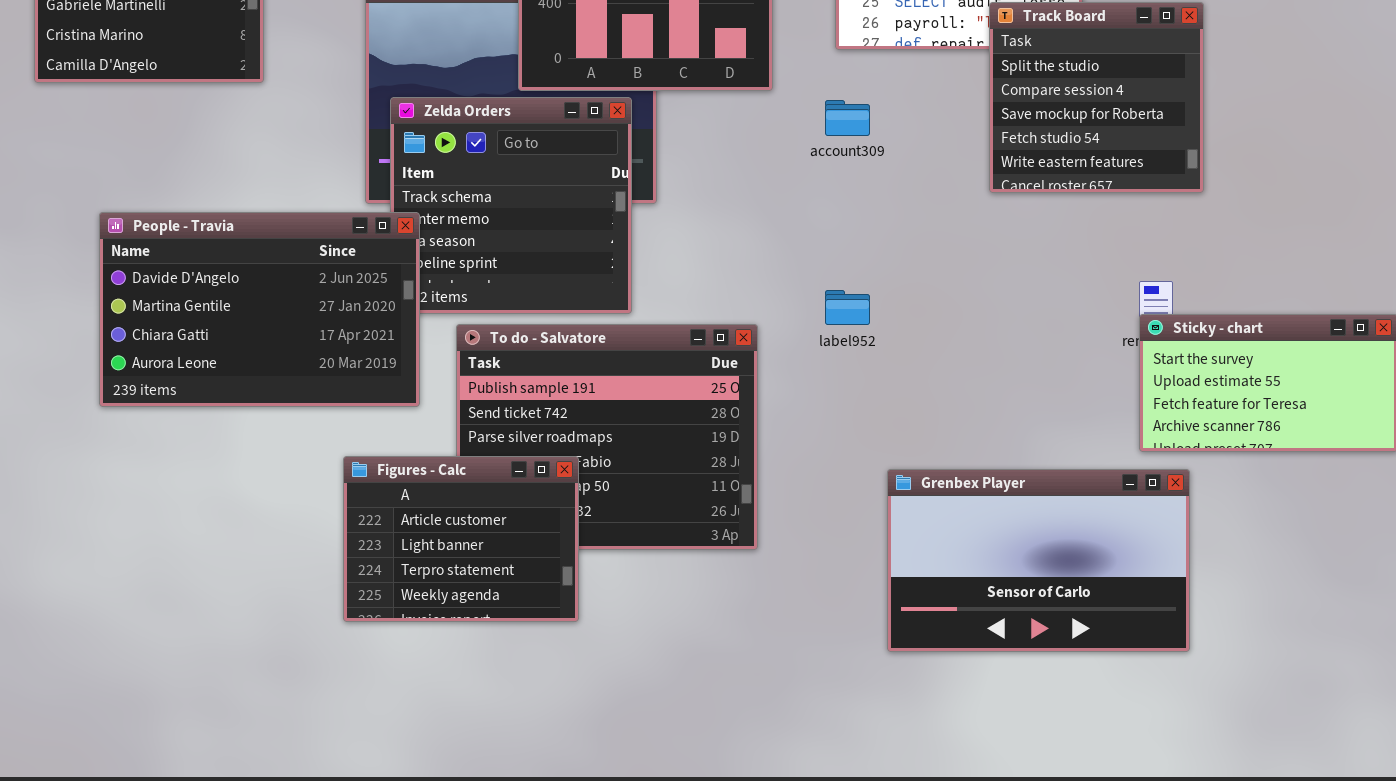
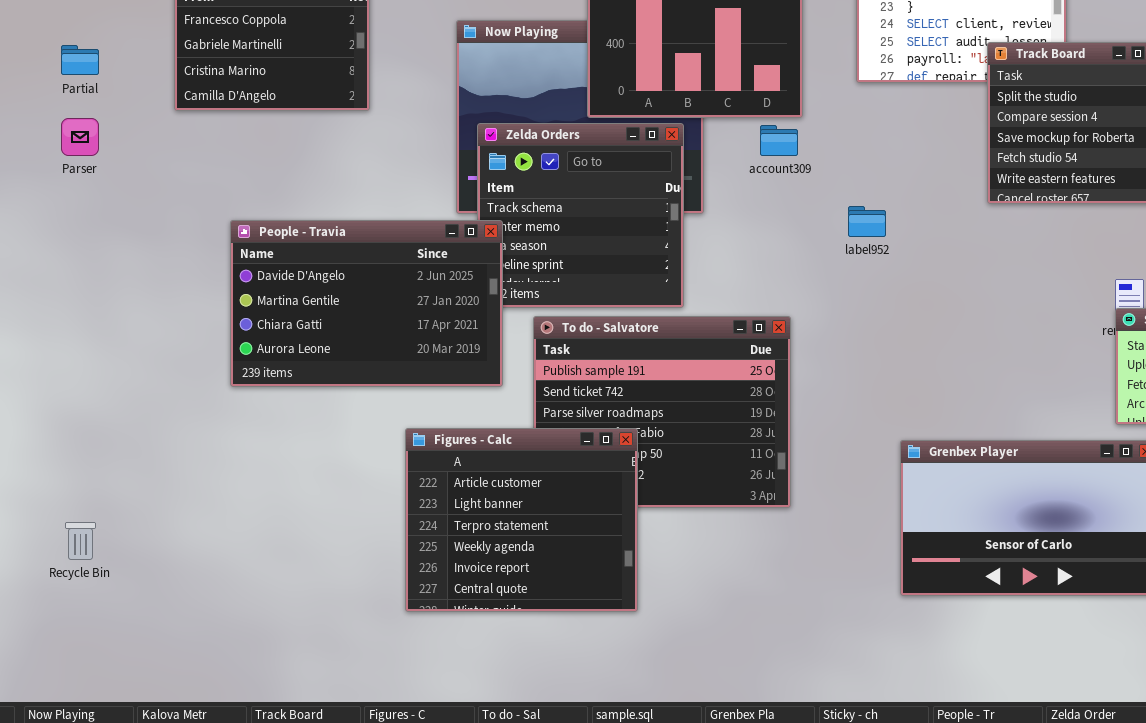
account309: [825,100,870,136] -> [760,125,798,156], moved
label952: [825,290,870,325] -> [848,206,886,237], moved
Figures - Calc: [343,456,579,622] -> [405,428,638,612], resized

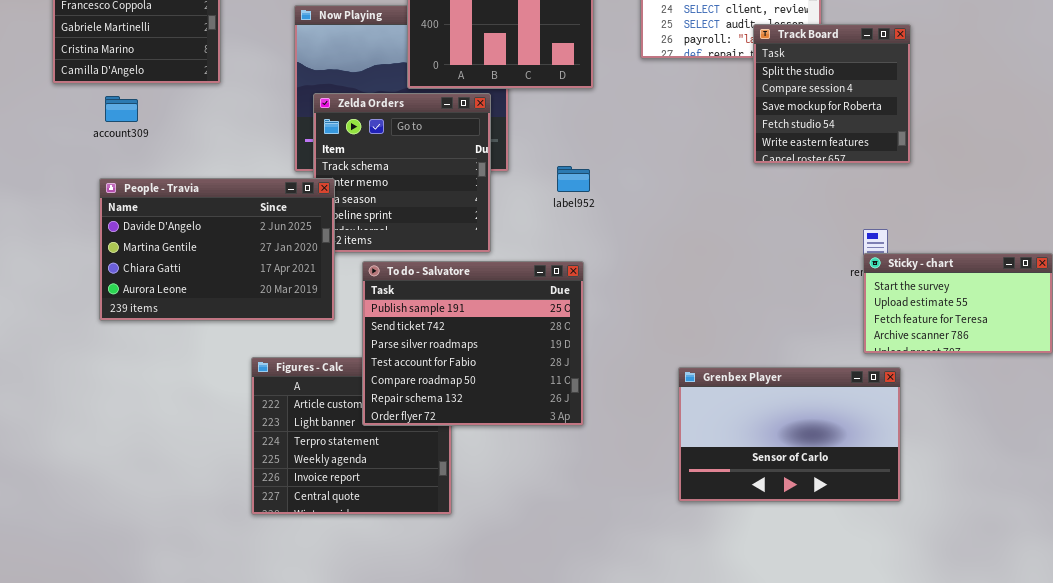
account309: [760,125,798,156] -> [105,96,138,122], moved
label952: [848,206,886,237] -> [557,166,590,192], moved
To do - Salvatore: [533,316,791,508] -> [362,261,584,426], raised

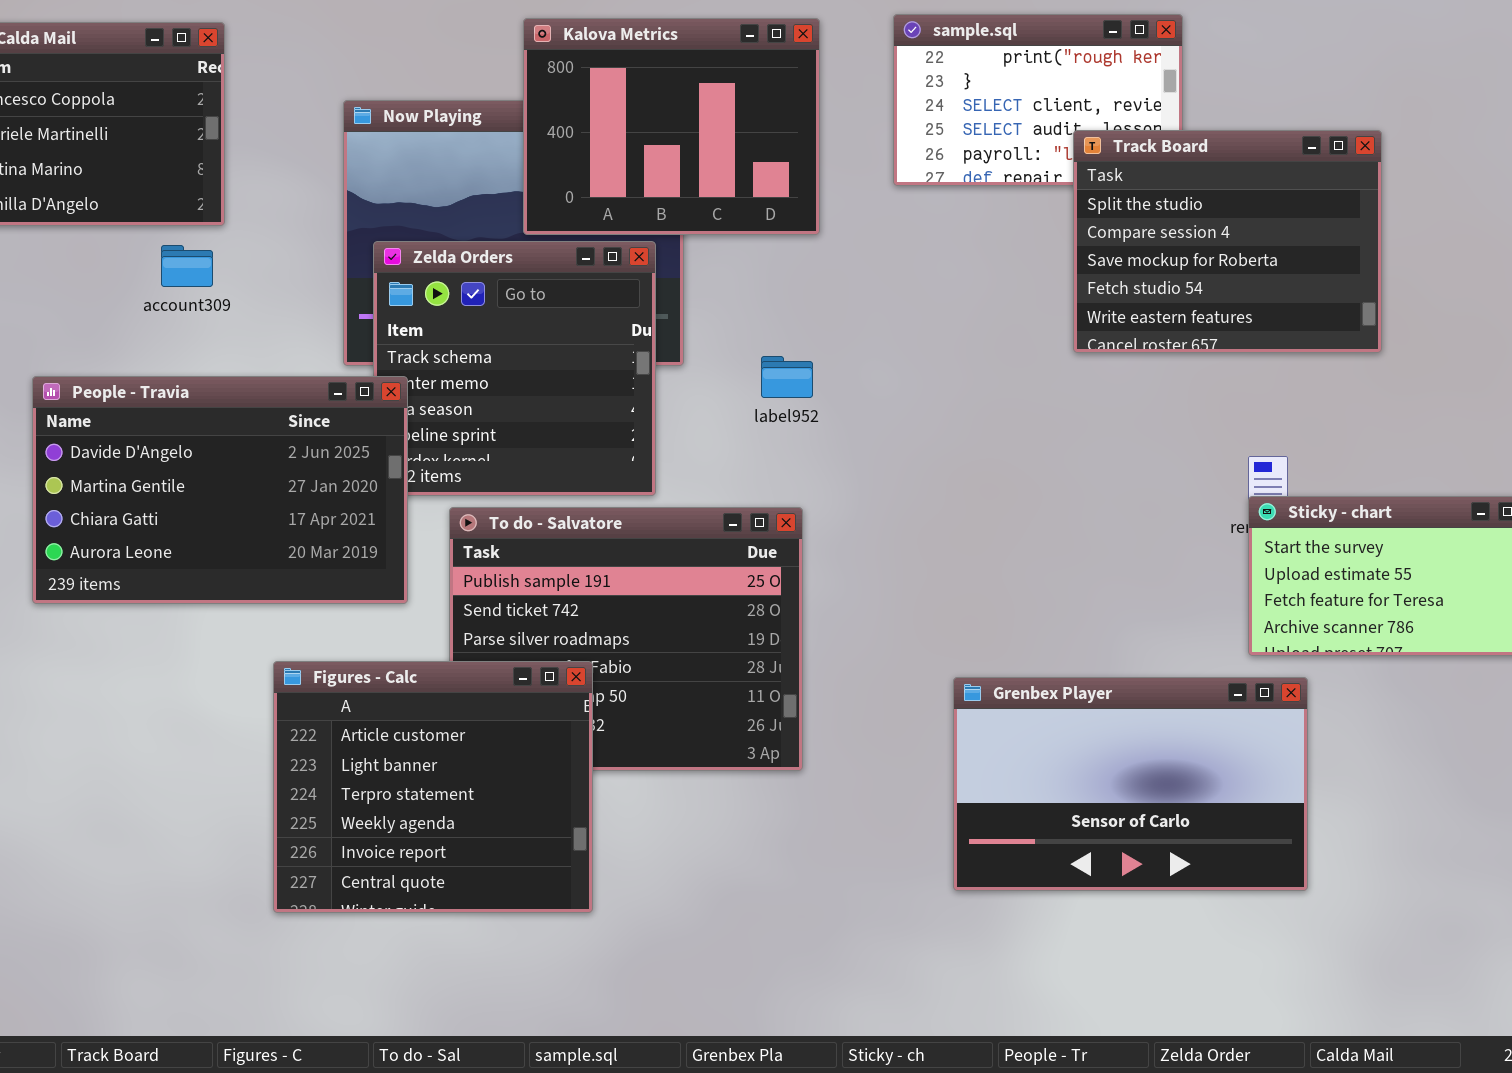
Track Board: [753,24,911,164] -> [1073,130,1382,353], resized
account309: [105,96,138,122] -> [161,245,213,287], moved
Figures - Calc: [251,357,452,515] -> [273,661,593,913], raised

